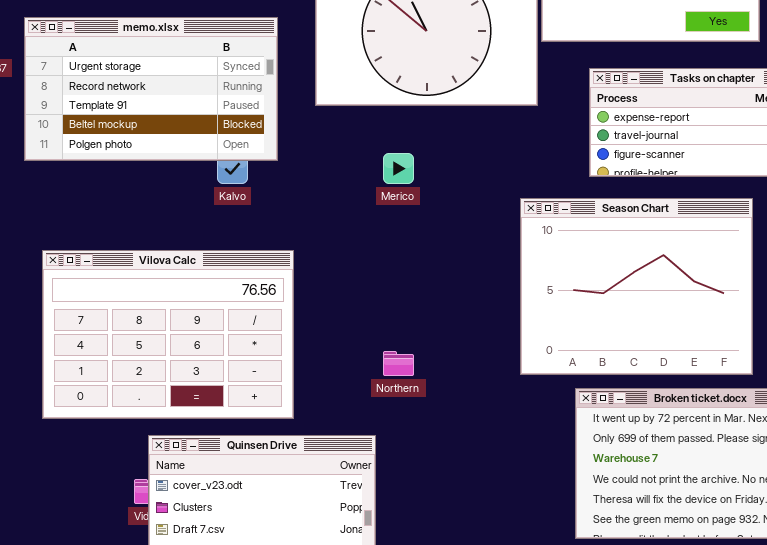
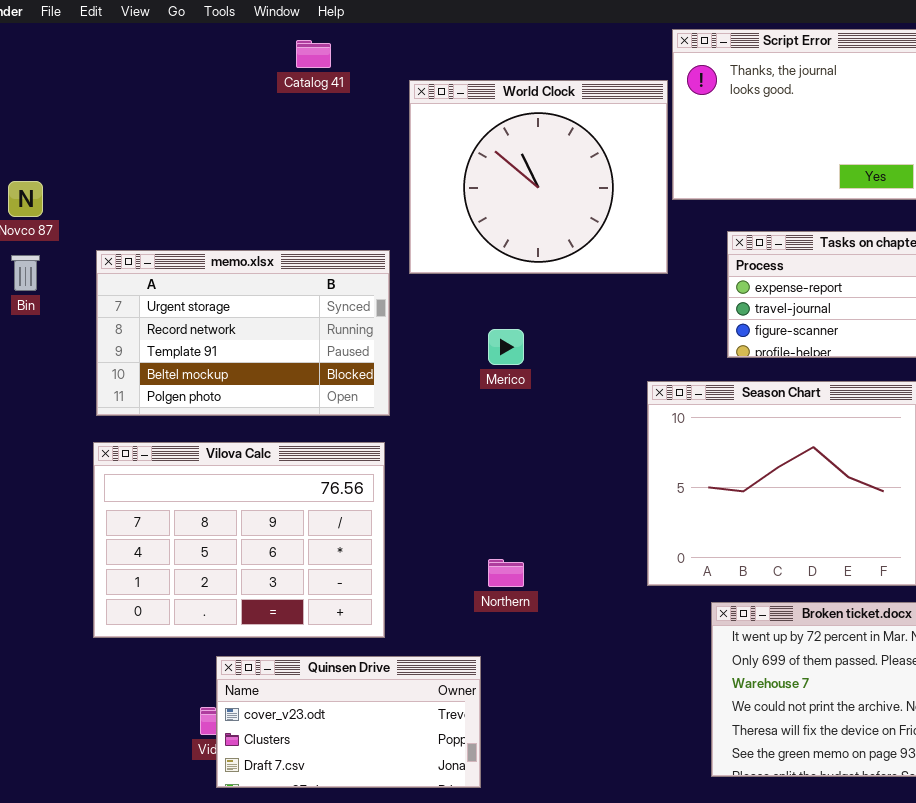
memo.xlsx: [24,17,278,161] -> [96,250,390,416], moved

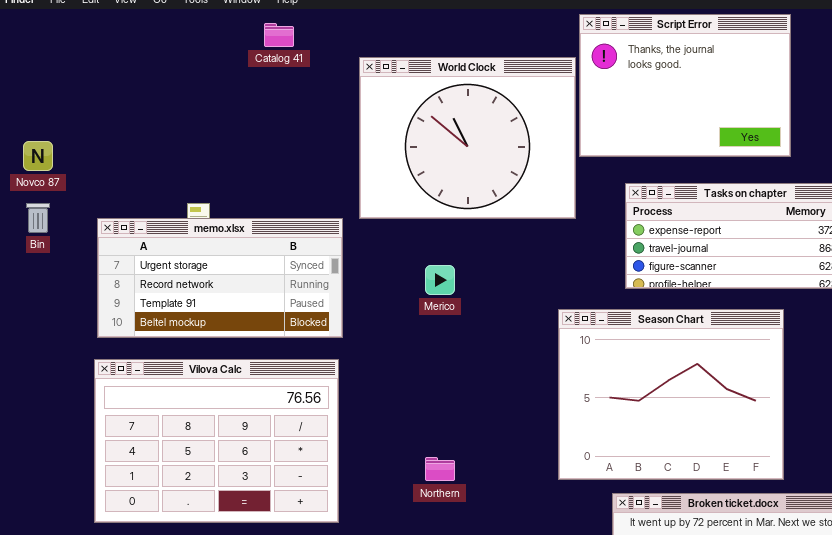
memo.xlsx: [96,250,390,416] -> [97,218,343,338], resized

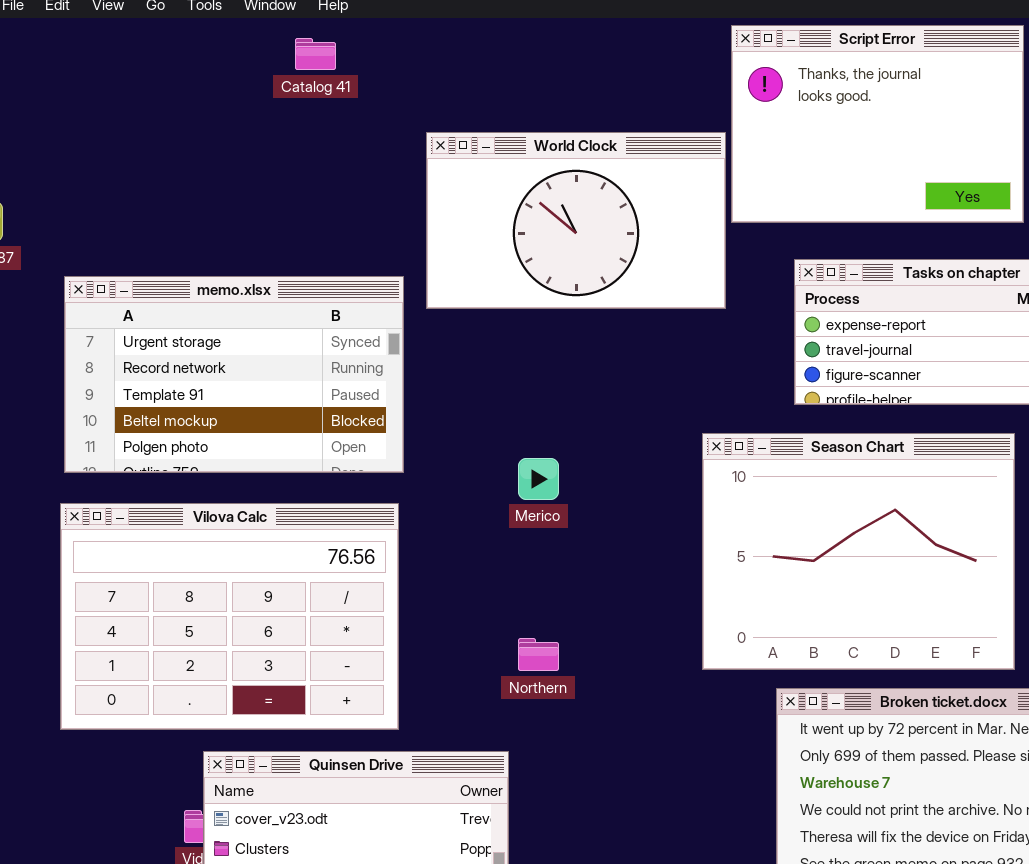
World Clock: [359,57,576,219] -> [426,132,726,309], resized
memo.xlsx: [97,218,343,338] -> [64,276,404,473], resized
Merico: [425,265,455,295] -> [518,458,559,500], moved

